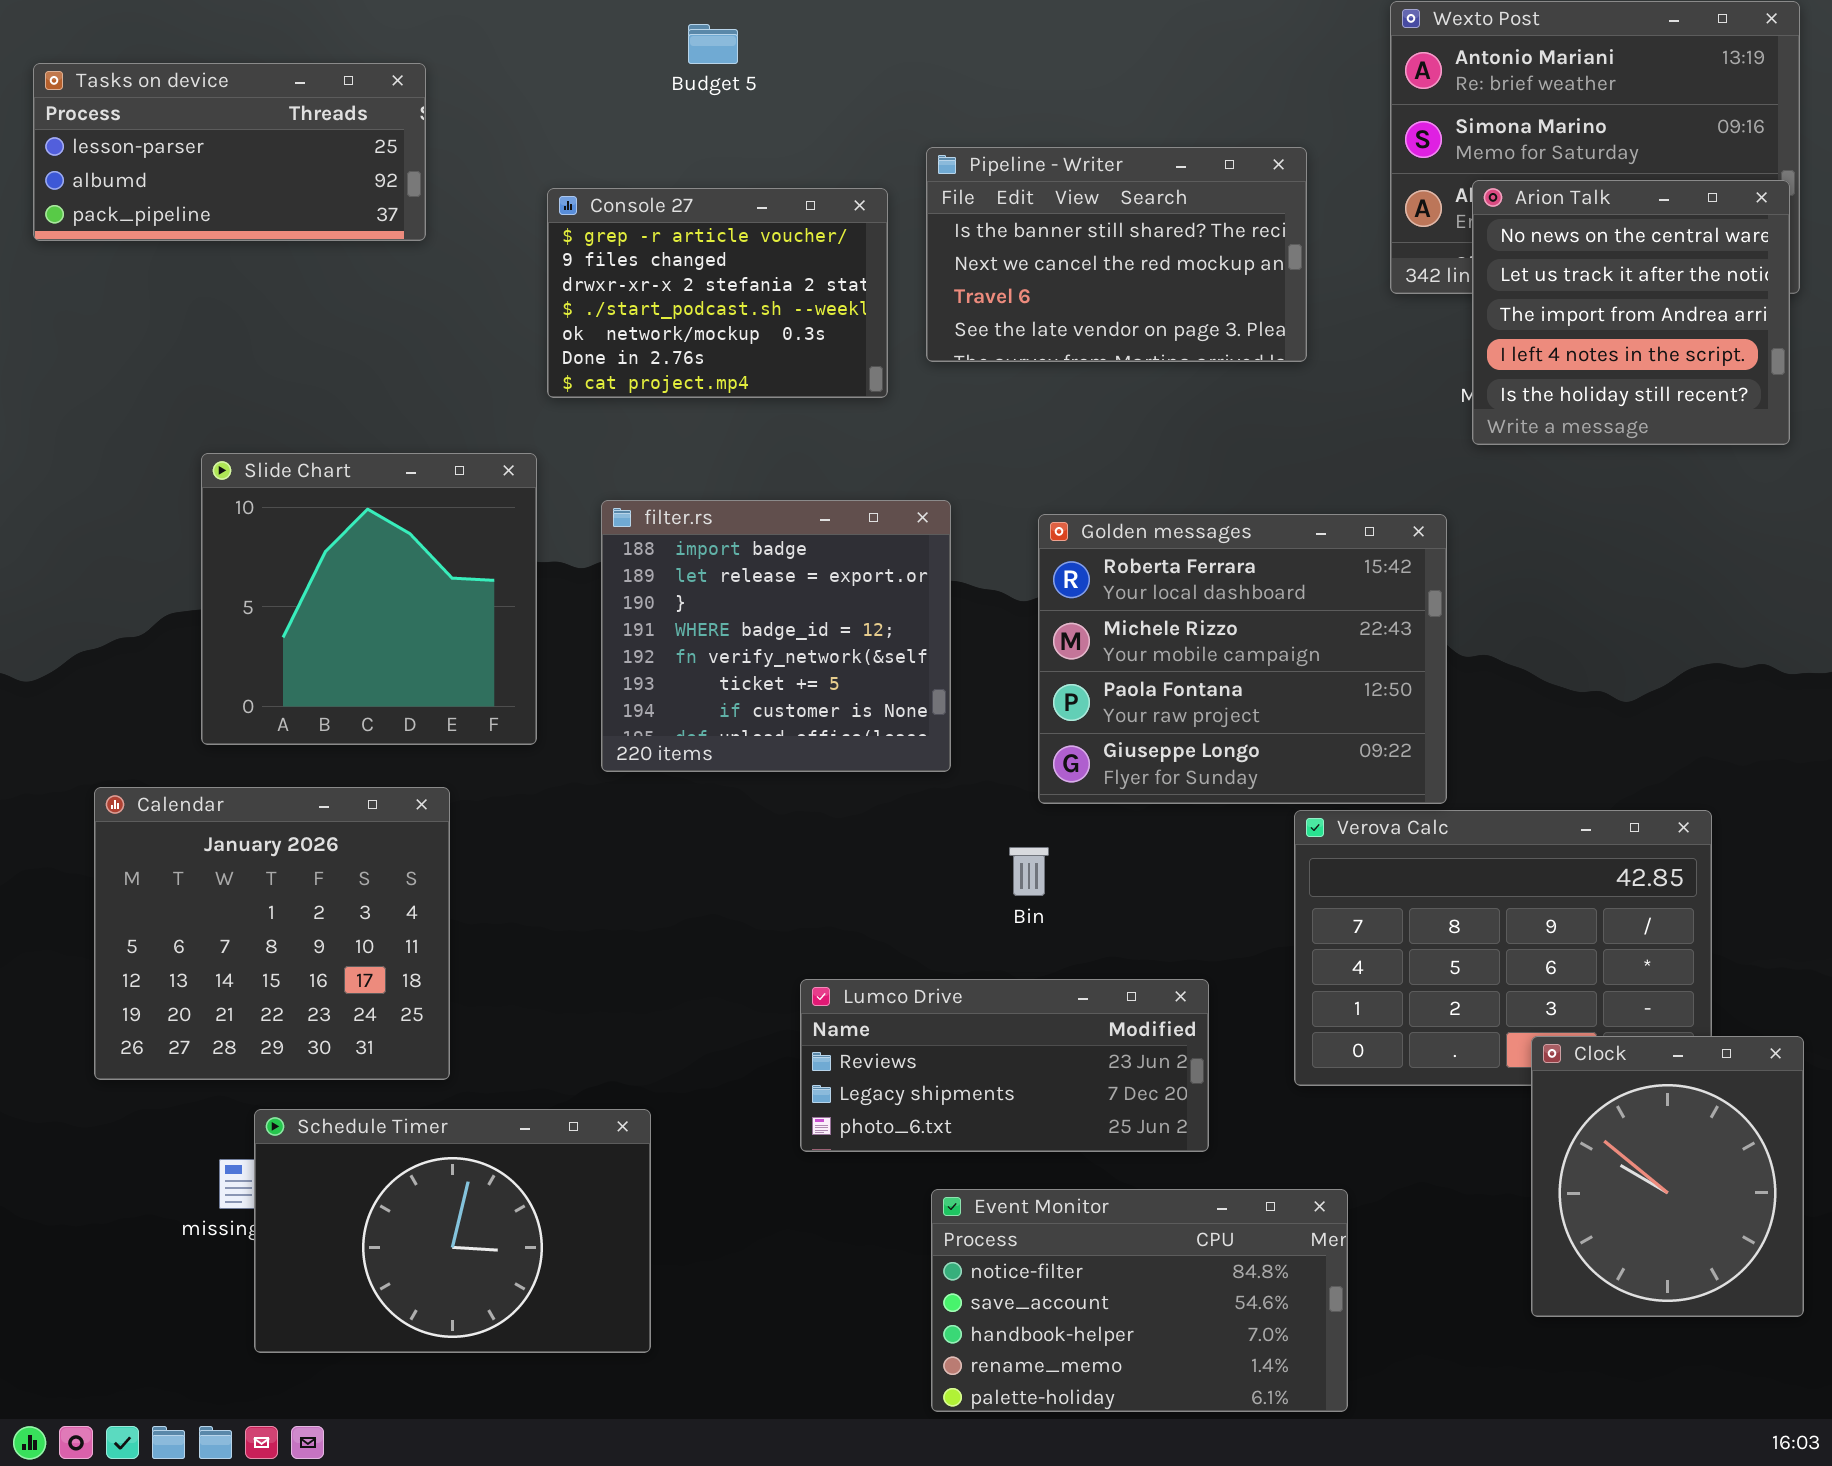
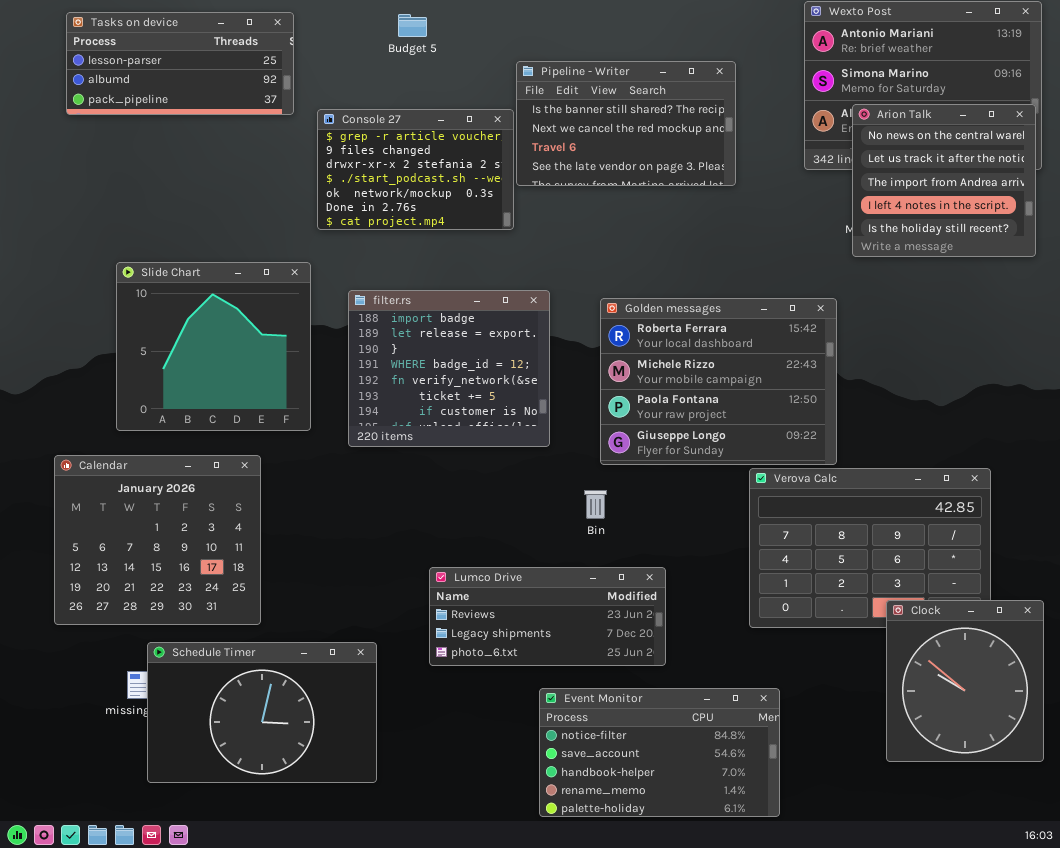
Tasks on device: [33,63,426,241] -> [66,12,294,115], moved
Pipeline - Writer: [926,147,1307,362] -> [516,61,736,186], moved
Lumco Drive: [800,979,1209,1152] -> [429,567,666,666], moved

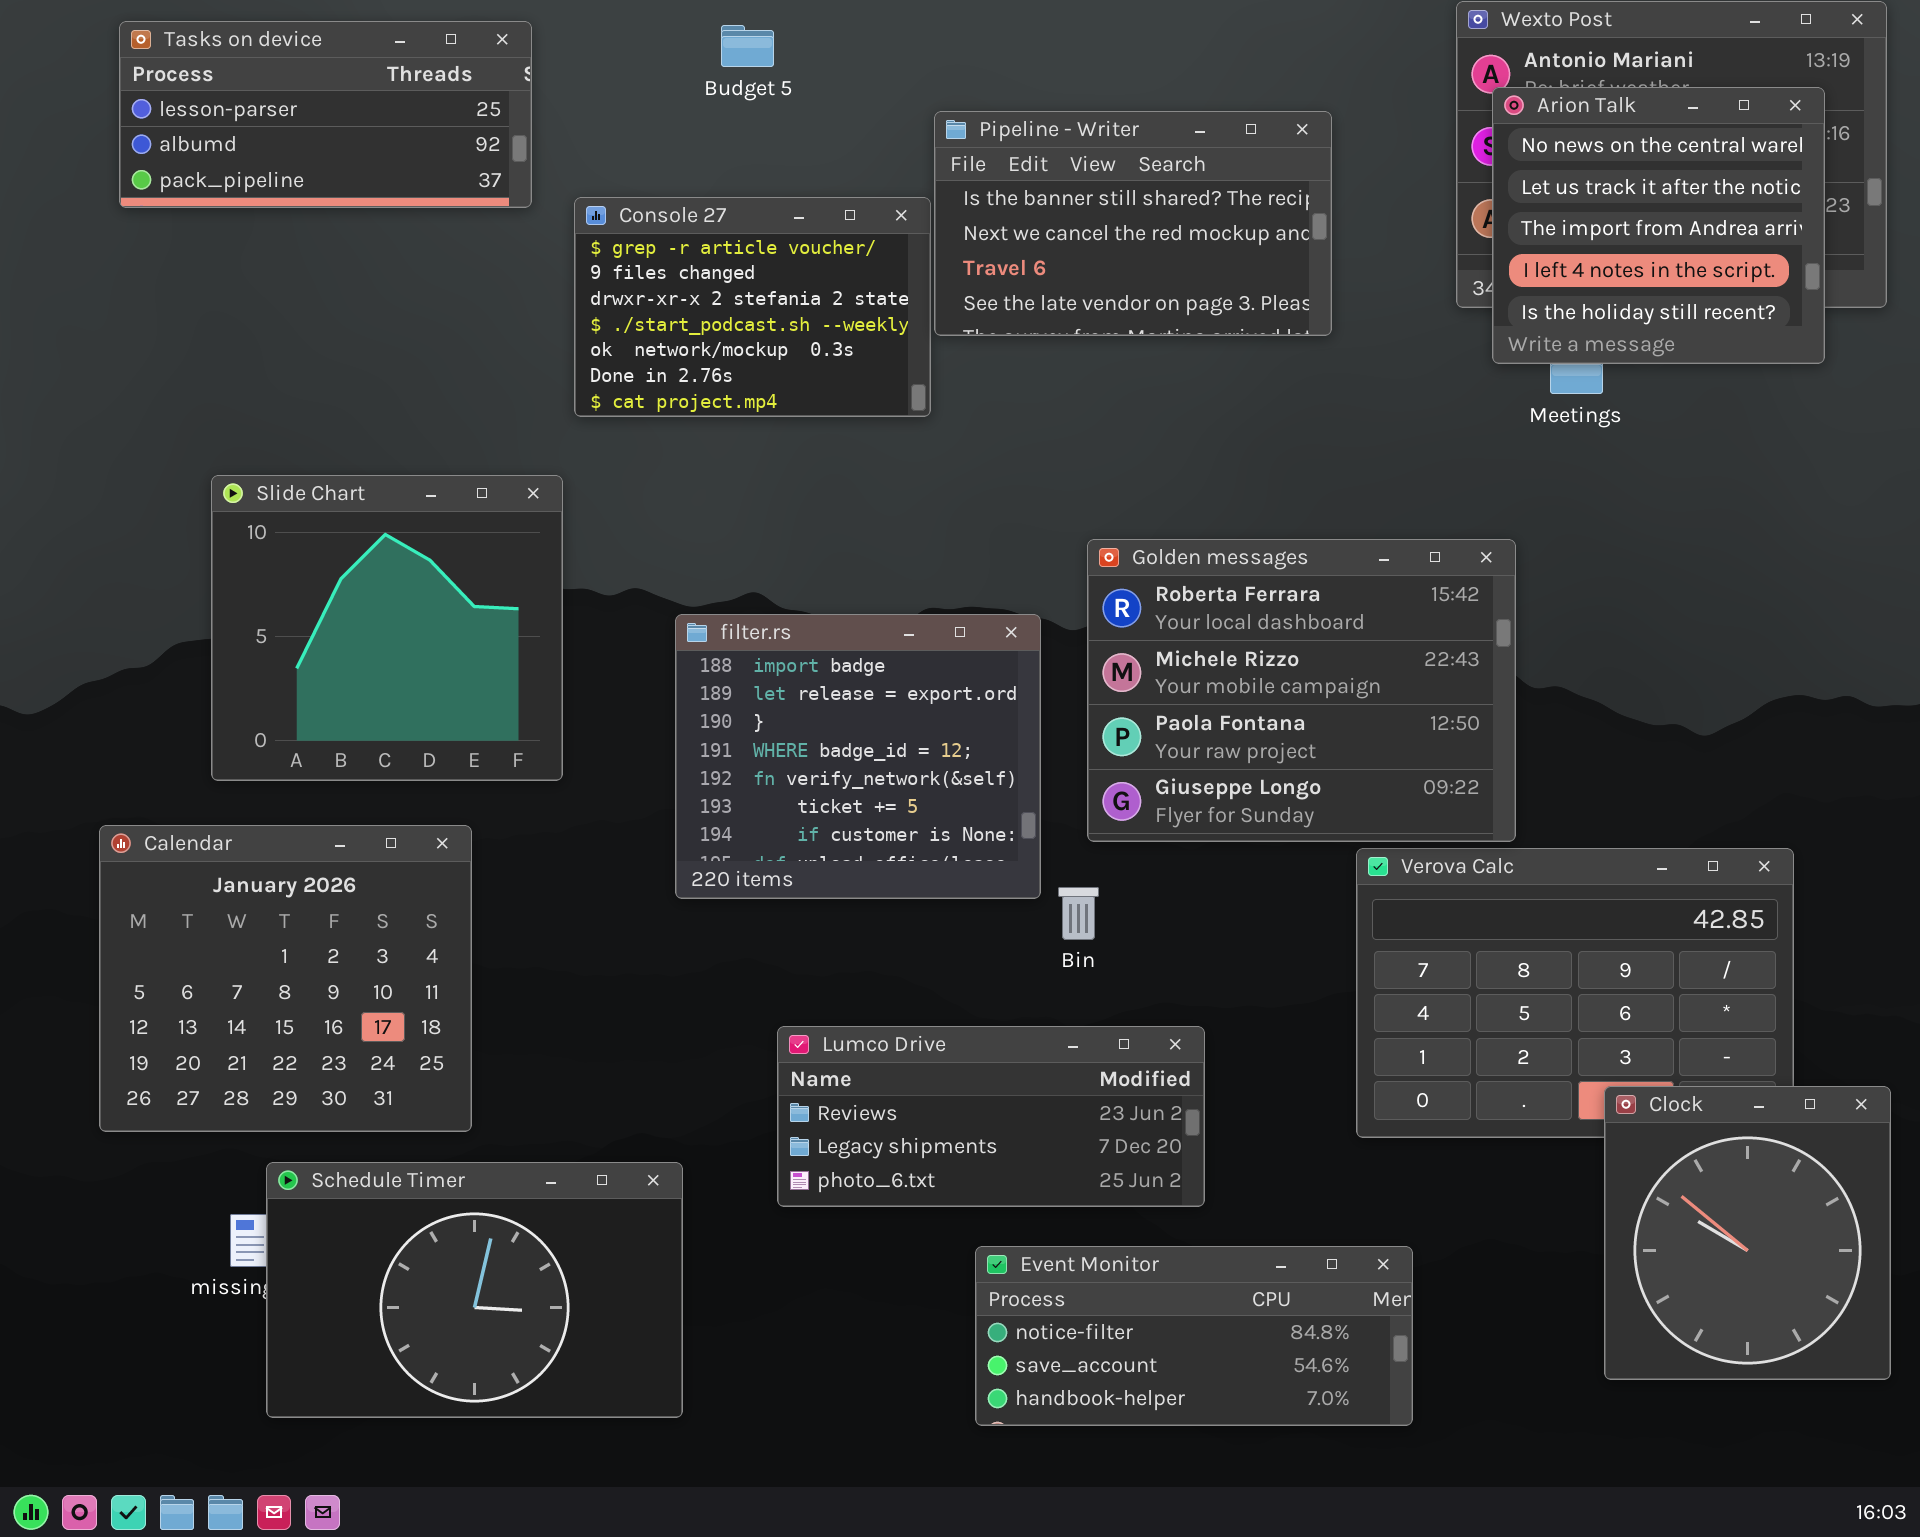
Arion Talk: [852,104,1036,257] -> [1492,87,1825,364], moved
filter.rs: [348,290,550,447] -> [675,614,1041,899], moved
Event Monitor: [539,688,780,817] -> [975,1246,1413,1426], resized

